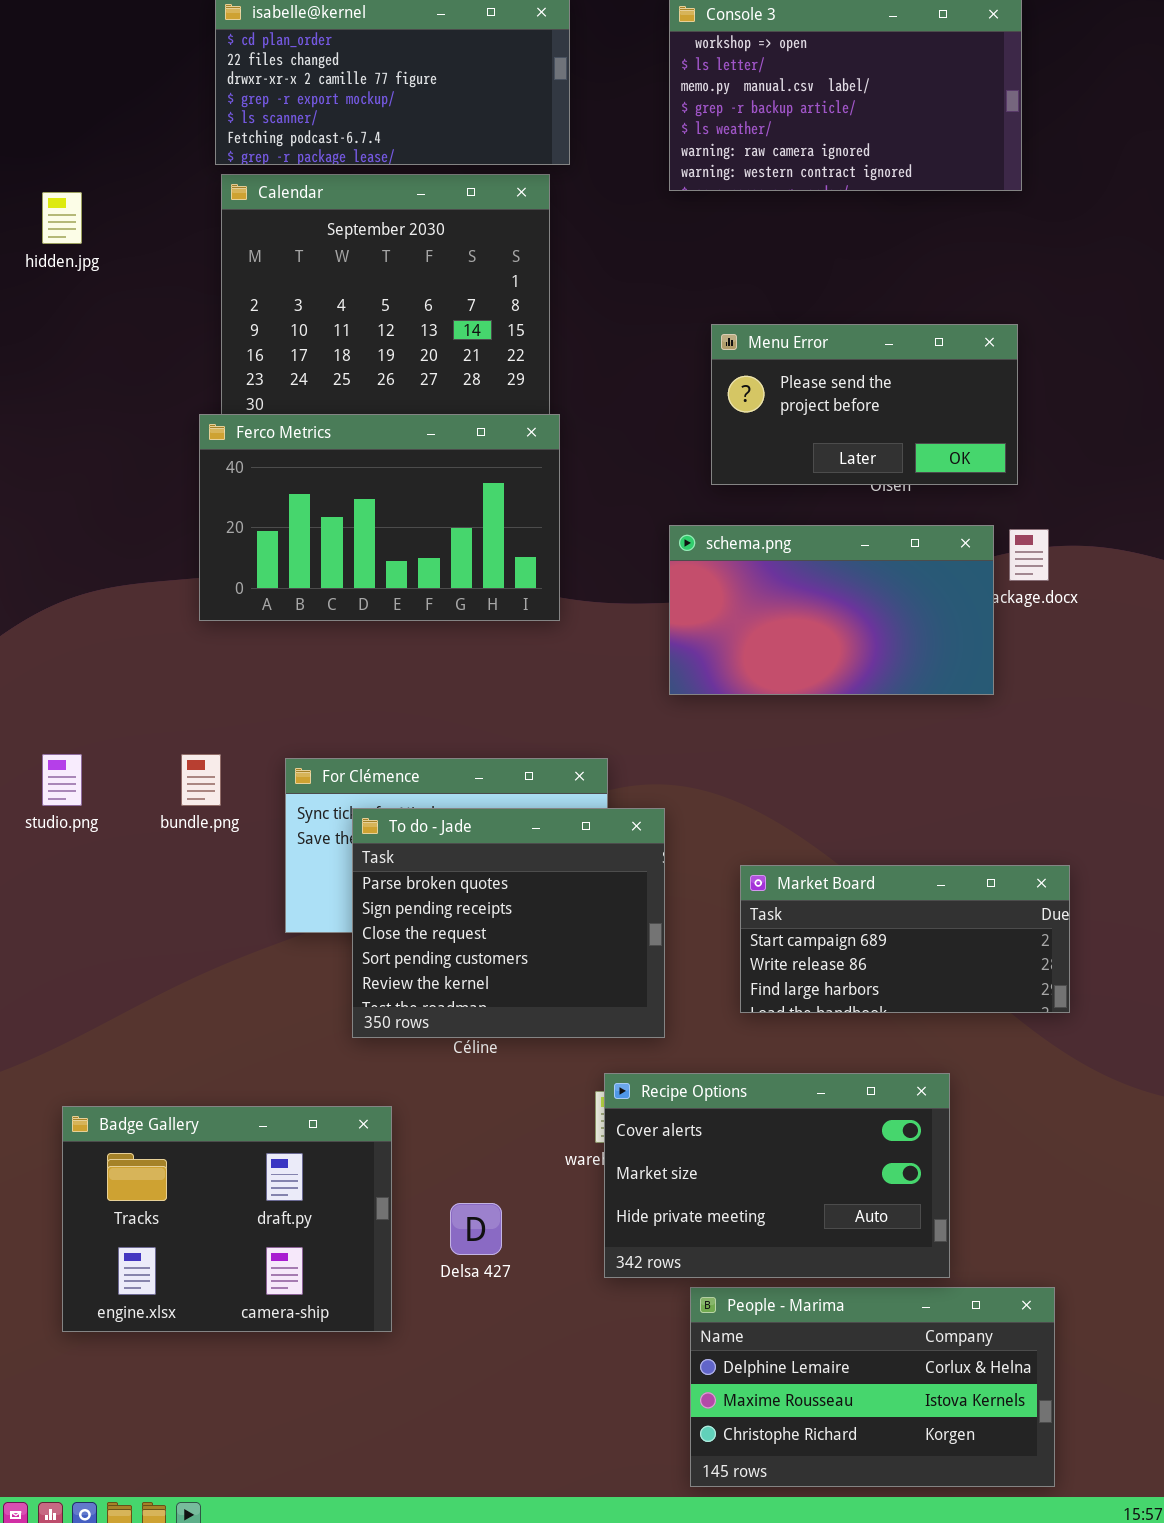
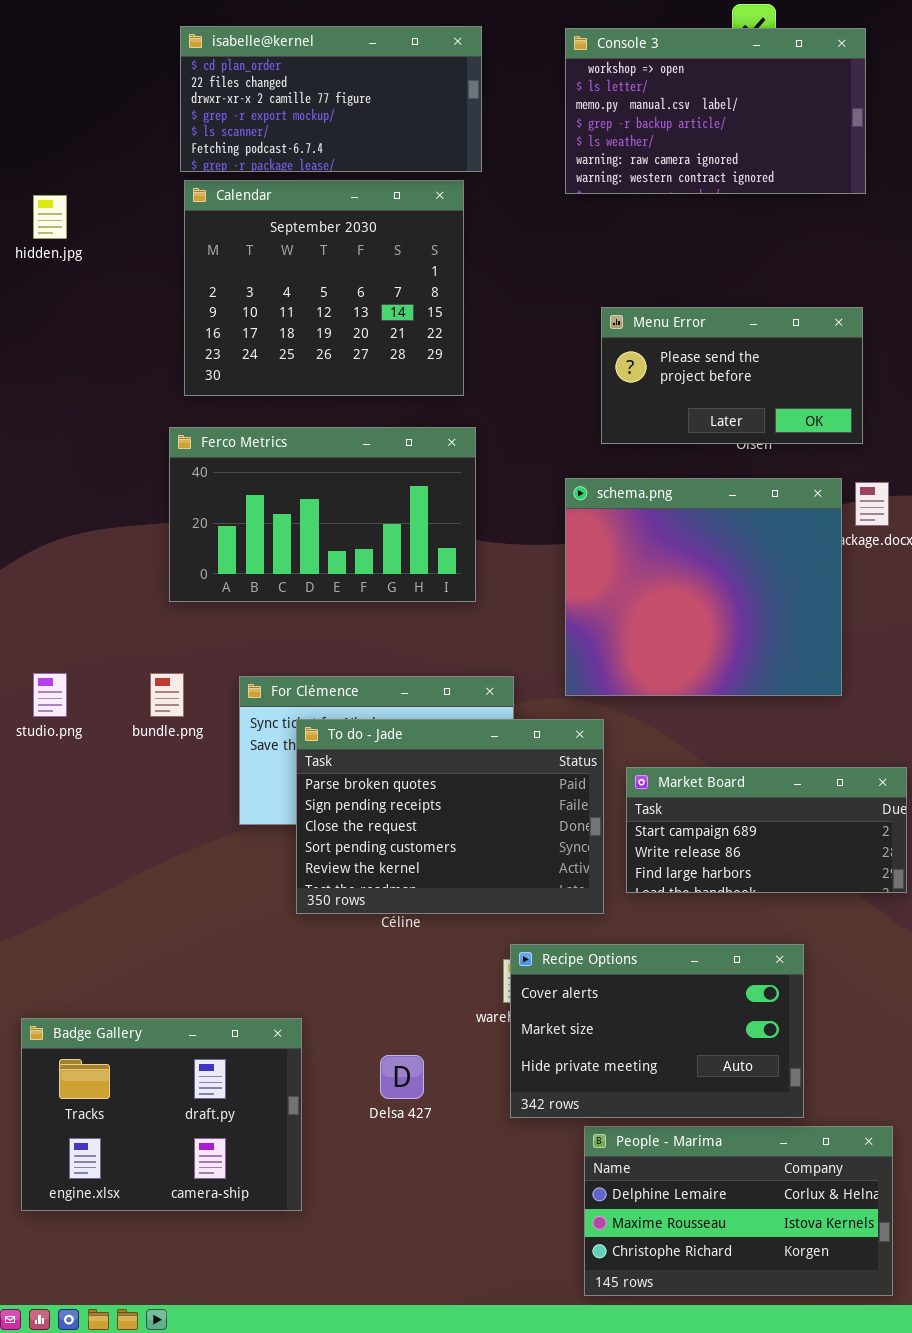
Ferco Metrics: [199,414,560,621] -> [169,427,476,602], moved
schema.png: [669,525,994,695] -> [565,478,842,696], resized
To do - Jade: [352,808,665,1038] -> [296,719,604,914], resized
Badge Gallery: [62,1106,392,1332] -> [21,1018,302,1211], moved

